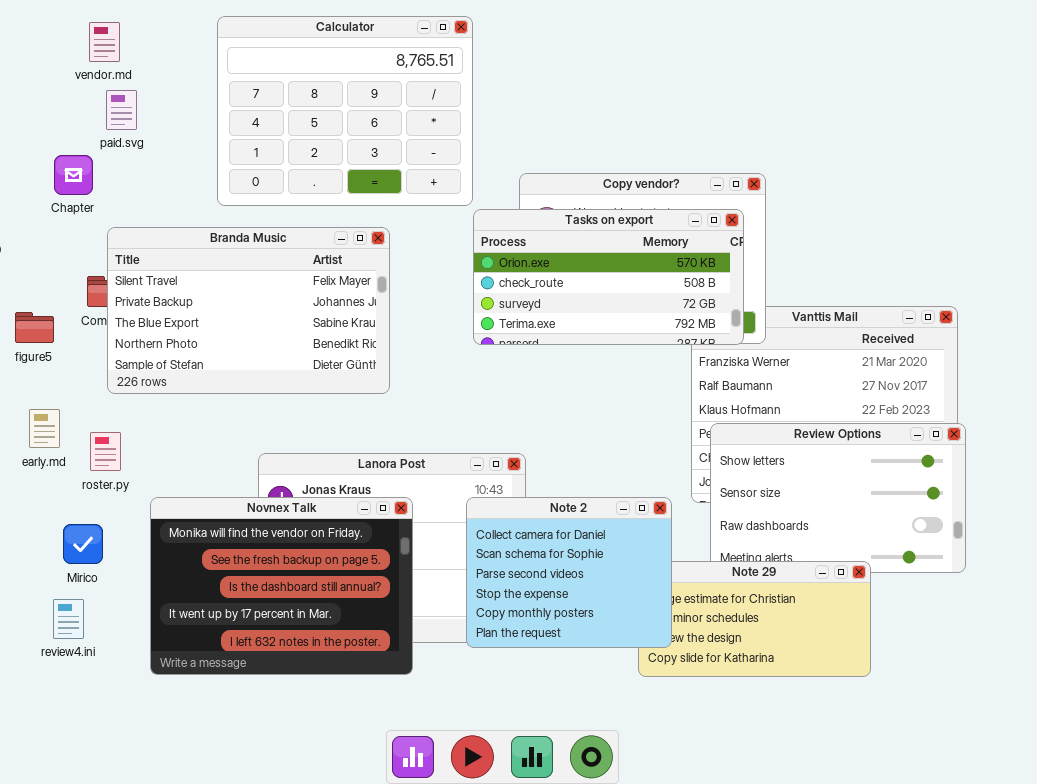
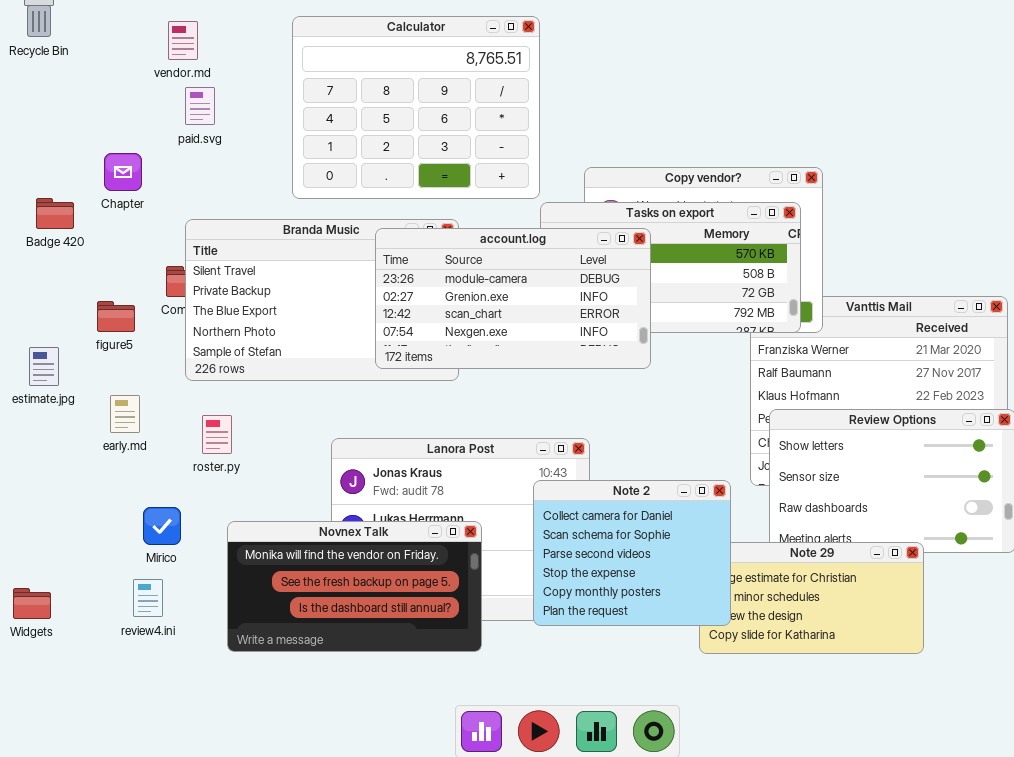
Chapter: [54,155,93,195] -> [104,153,142,191], moved
account.log: none -> [375,228,651,369], opened
roster.py: [90,432,121,471] -> [202,415,232,454], moved
Novnex Talk: [150,497,413,675] -> [227,521,482,652], resized

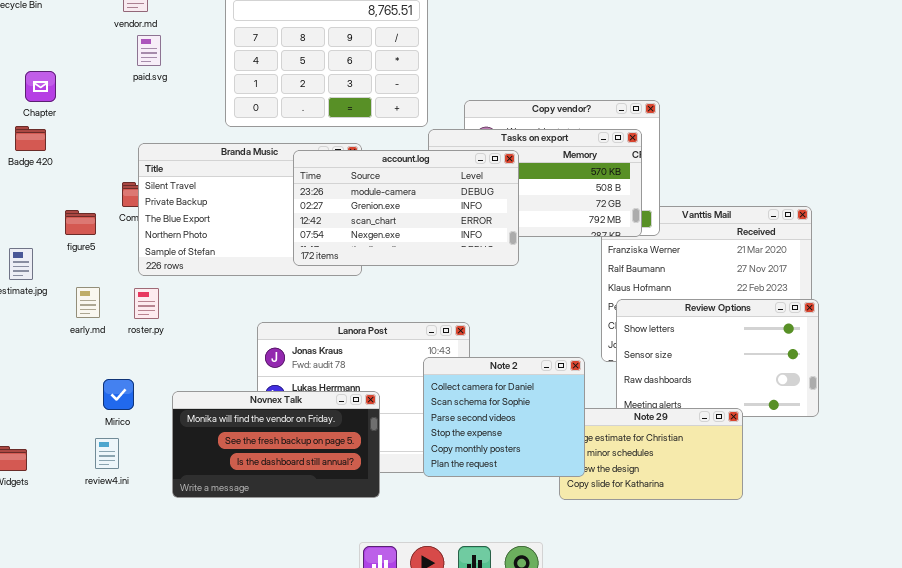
Chapter: [104,153,142,191] -> [25,71,56,102], moved
roster.py: [202,415,232,454] -> [134,288,159,319], moved

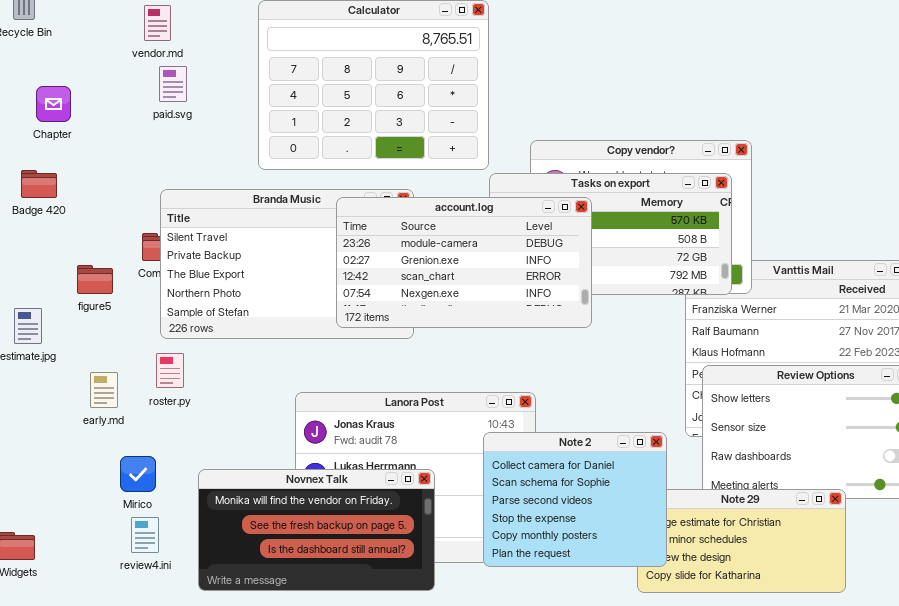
Chapter: [25,71,56,102] -> [36,86,71,122], moved
early.md: [76,287,100,318] -> [90,372,118,408], moved
review4.ini: [95,438,119,469] -> [131,517,159,553], moved

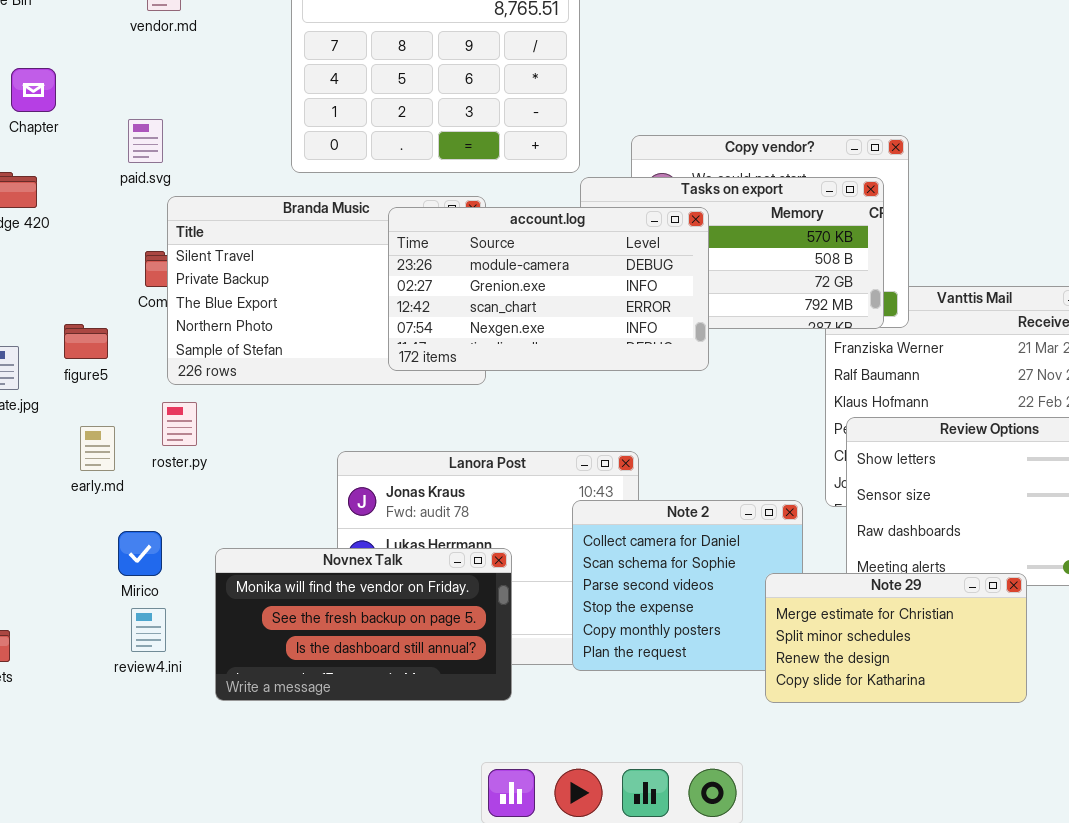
paid.svg: [159,66,187,102] -> [128,119,163,163], moved
figure5: [77,265,113,294] -> [64,324,108,359], moved
Note 29: [637,489,846,593] -> [765,573,1027,703], raised

